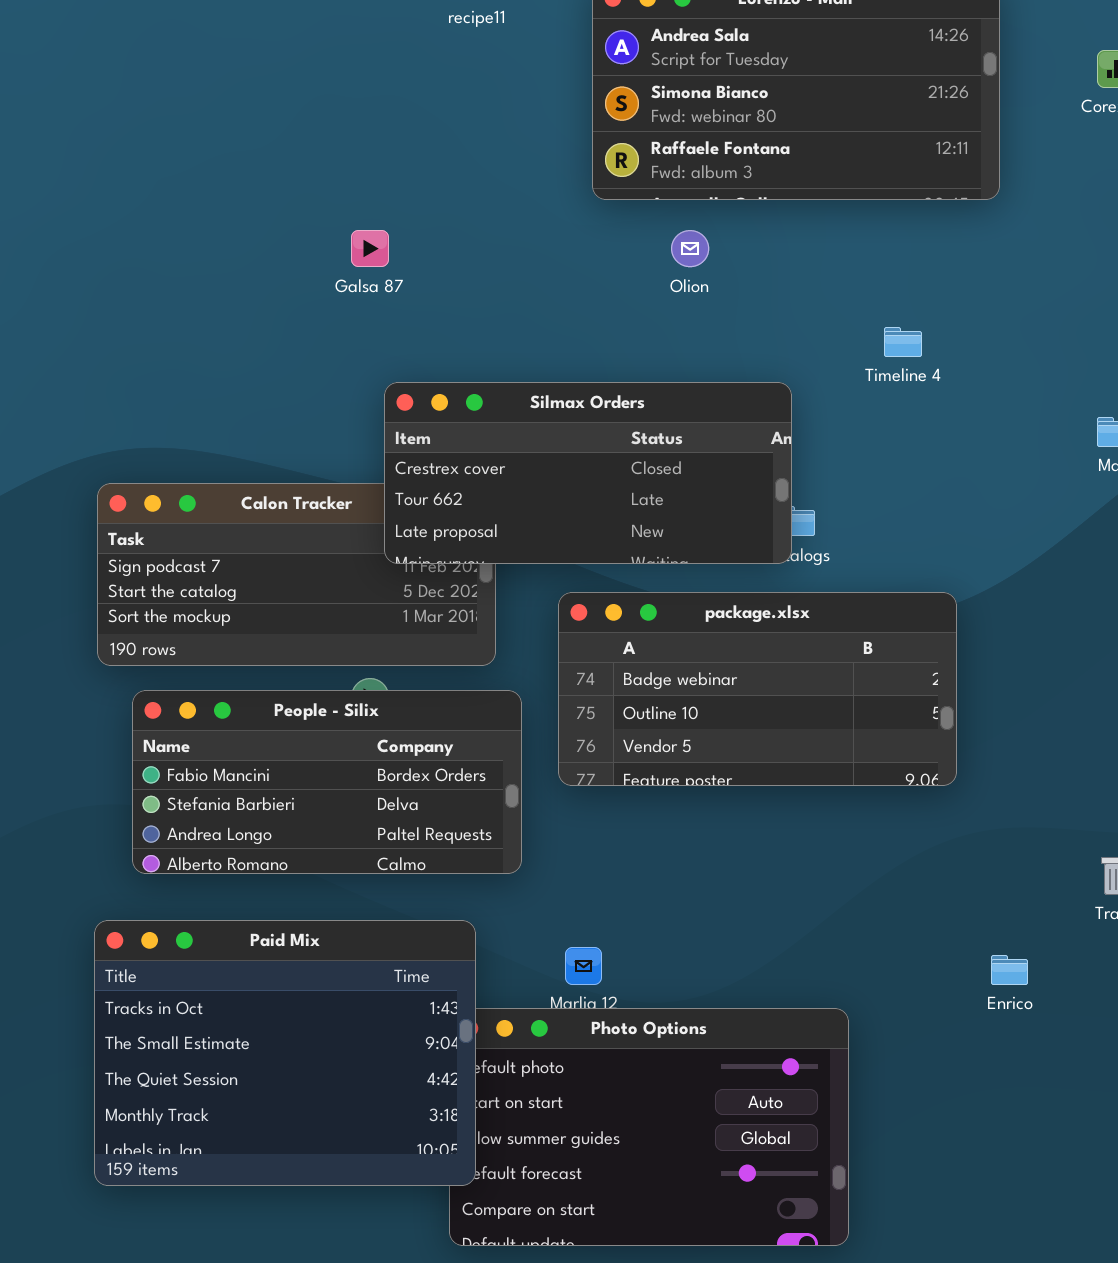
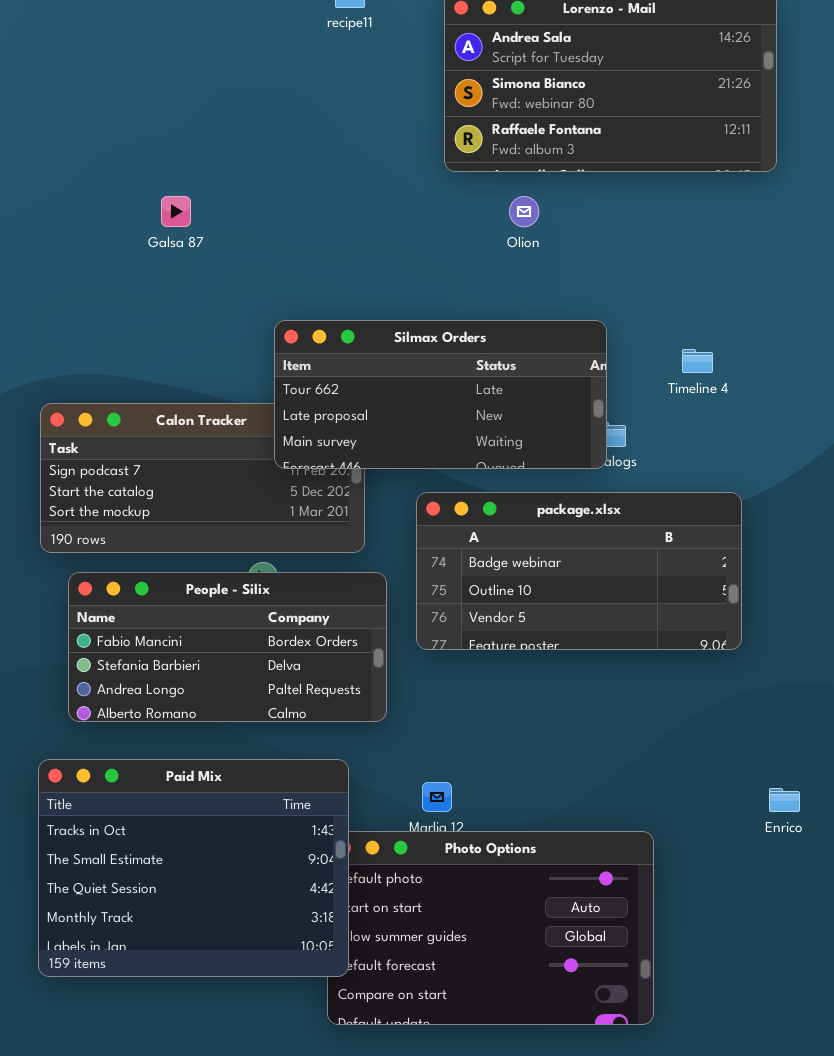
Galsa 87: [351,230,389,267] -> [161,196,191,227], moved
Timeline 4: [884,327,922,357] -> [682,349,713,373], moved
Silmax Orders: [384,382,792,564] -> [274,320,607,469], scrolled down 1 row

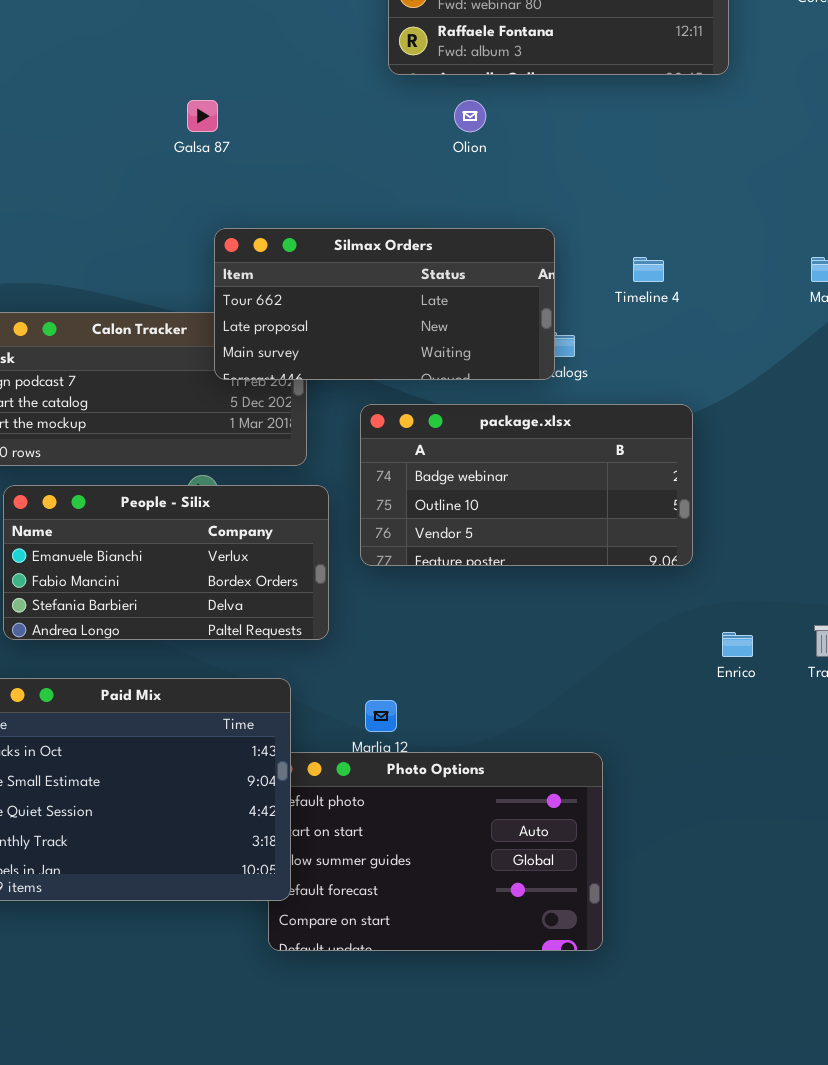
Galsa 87: [161,196,191,227] -> [187,100,218,132], moved
People - Silix: [68,572,387,722] -> [3,485,329,640], scrolled up 1 row
Enrico: [769,788,800,812] -> [722,632,753,657], moved

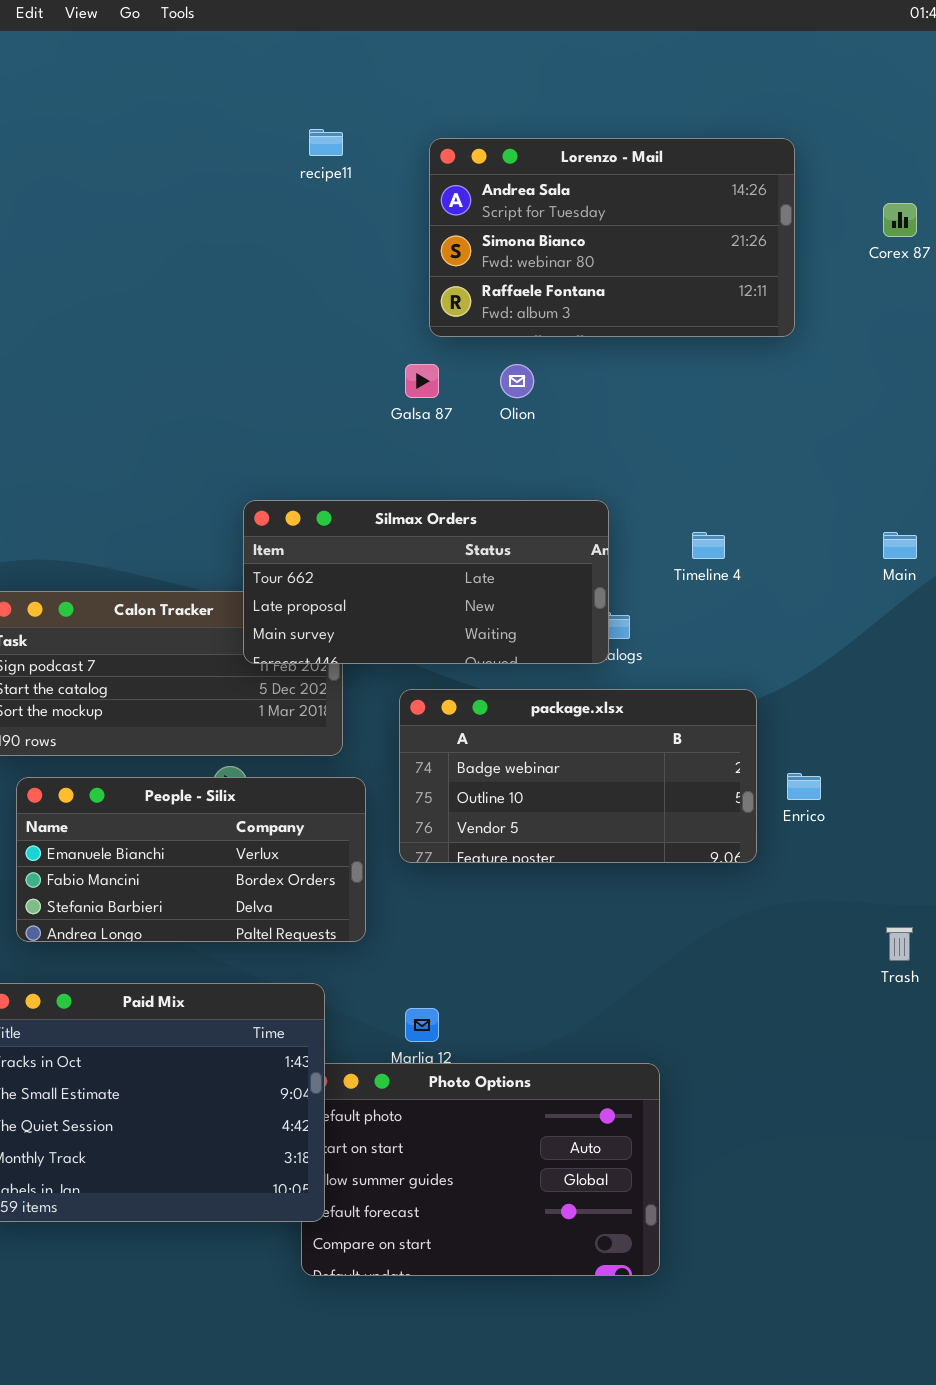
Galsa 87: [187,100,218,132] -> [405,364,439,398], moved
Enrico: [722,632,753,657] -> [787,773,821,800], moved

